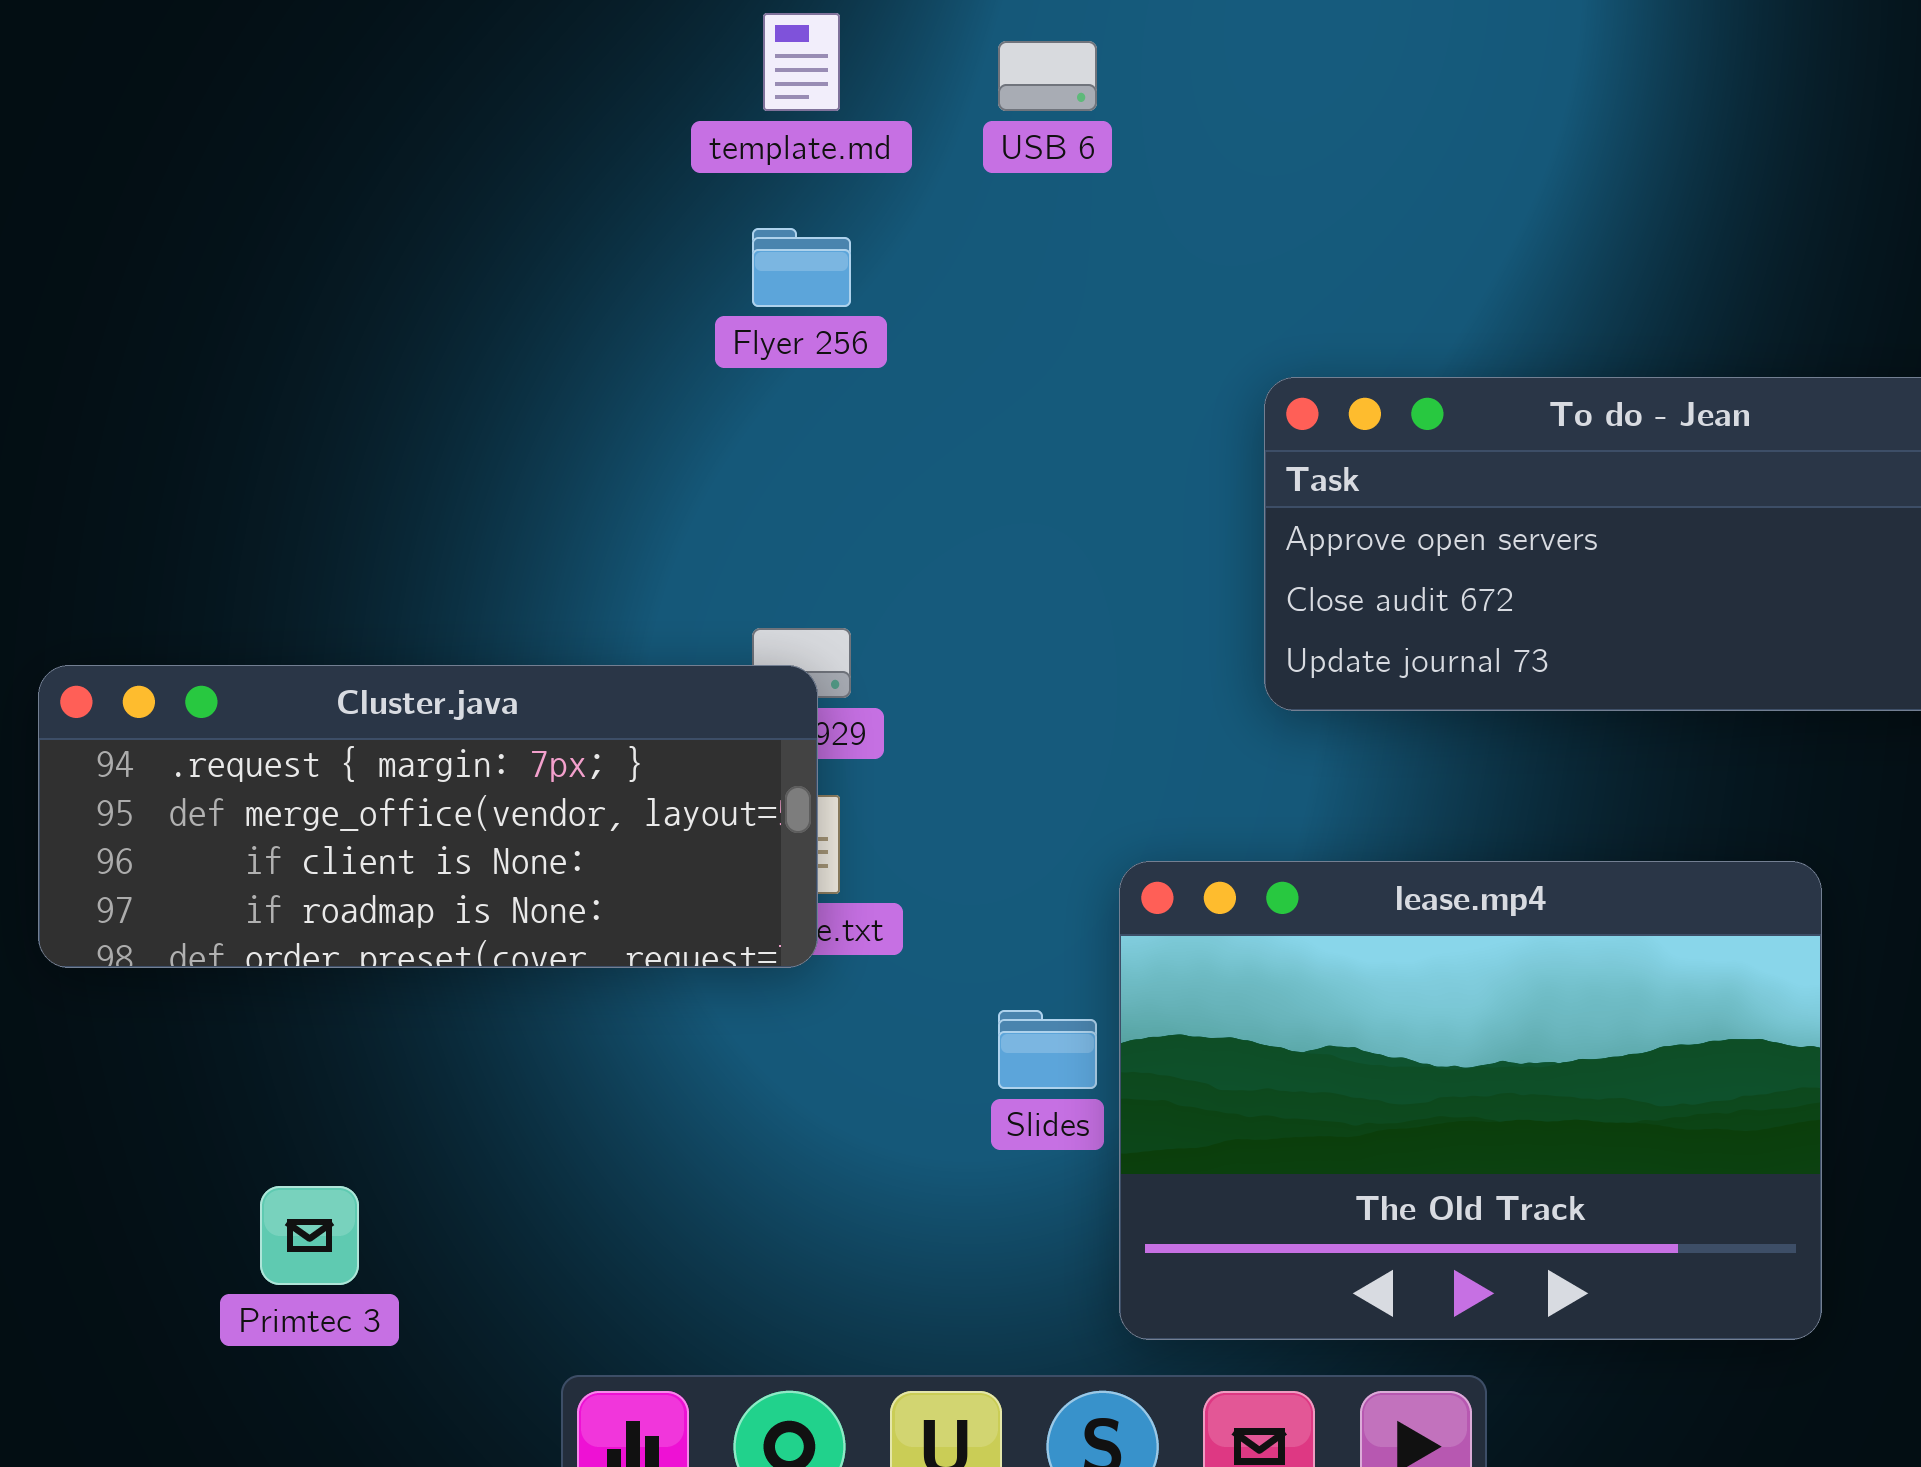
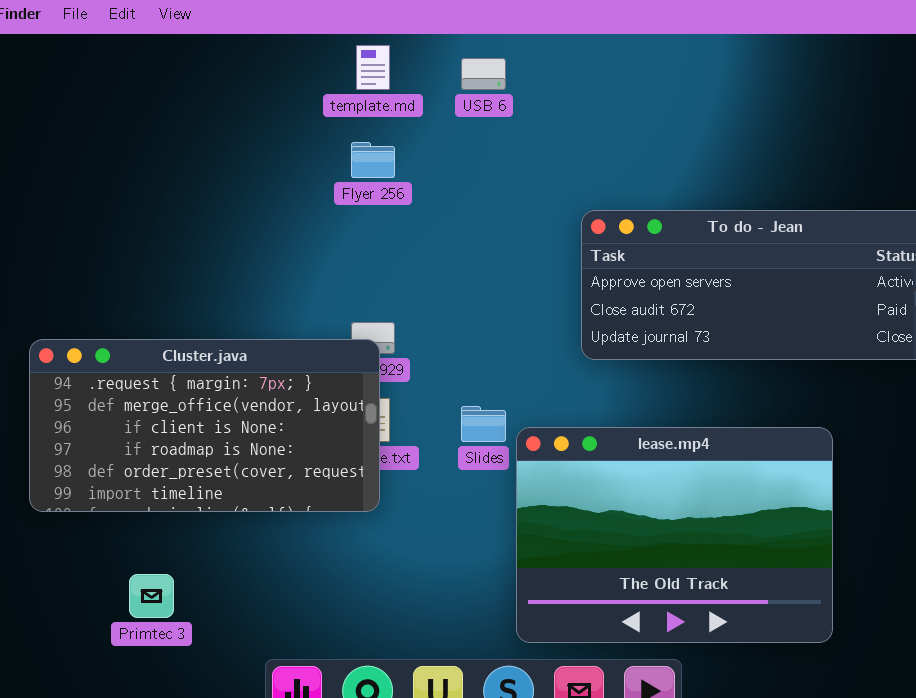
Cluster.java: [38,665,818,968] -> [29,339,380,512], resized
Slides: [998,1010,1097,1089] -> [461,406,506,442], moved

